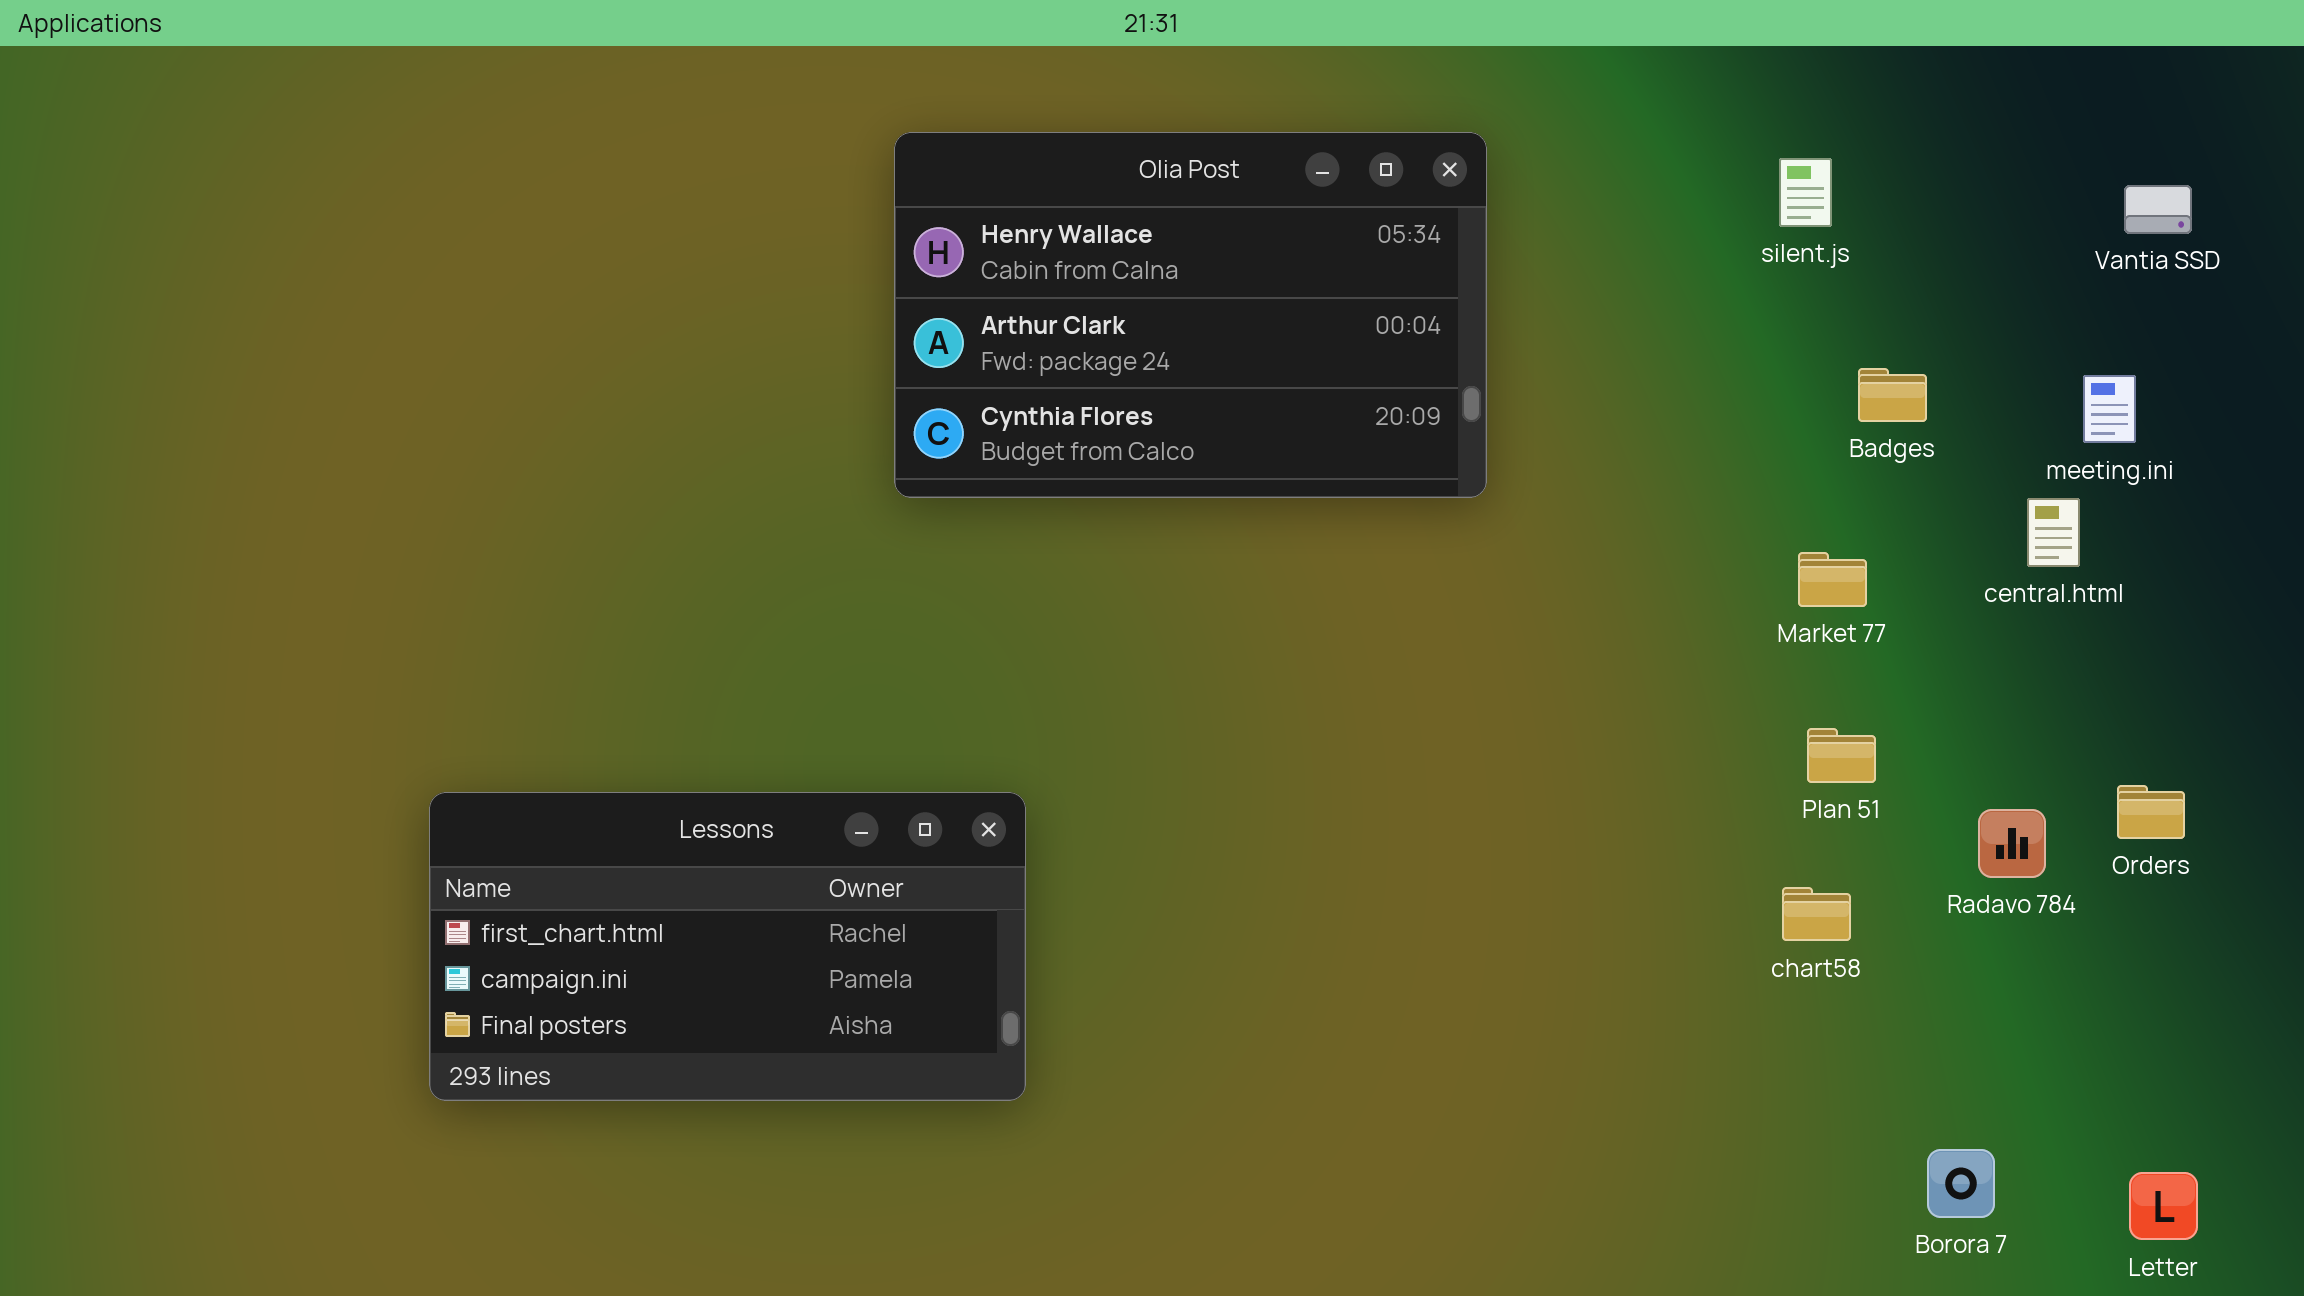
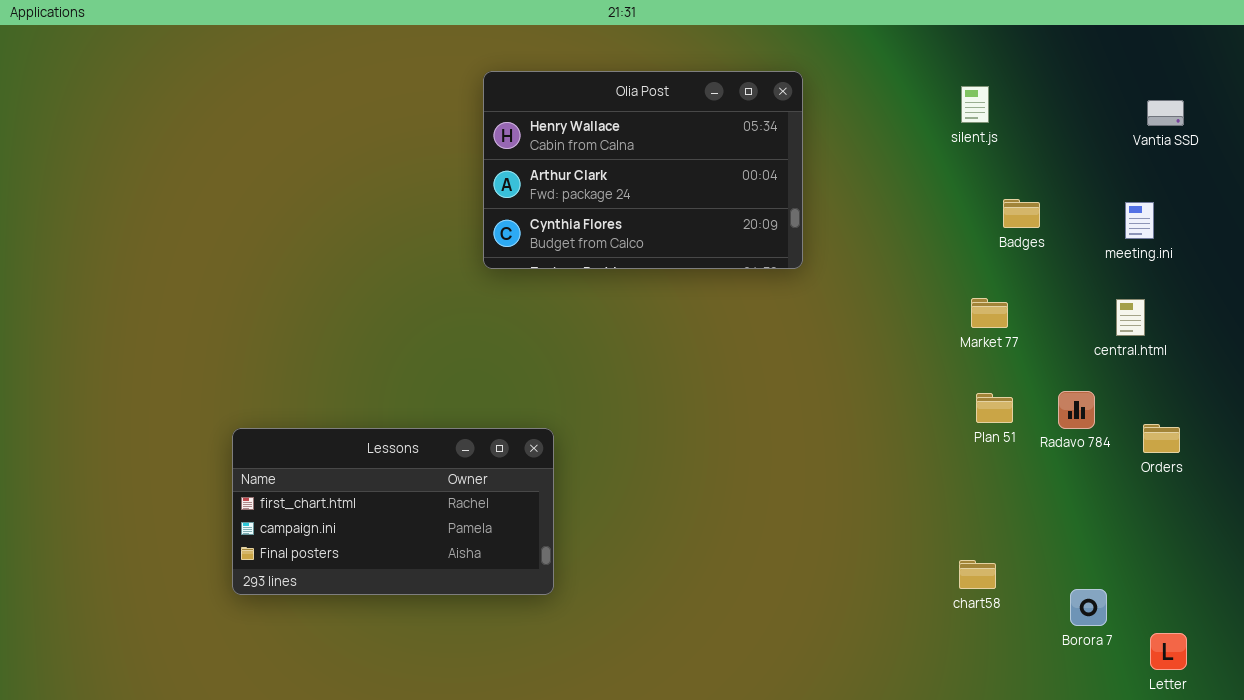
central.html: [2027,498,2080,567] -> [1116,299,1145,336], moved
Radavo 784: [1978,809,2046,878] -> [1058,391,1095,429], moved
chart58: [1782,887,1851,941] -> [959,560,996,589], moved
Borora 7: [1927,1149,1995,1218] -> [1070,589,1107,626], moved

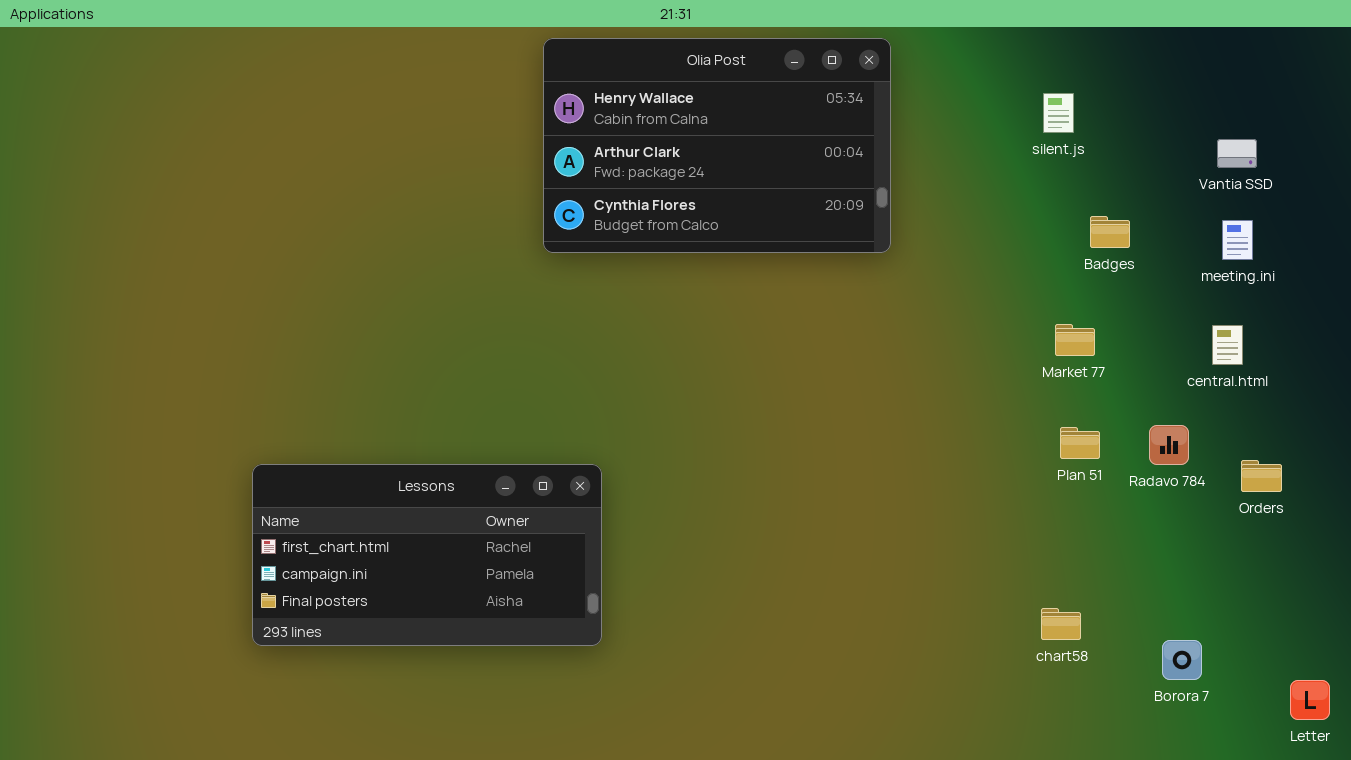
Olia Post: [483,71,803,269] -> [543,38,891,253], moved
Vantia SSD: [1147,100,1184,126] -> [1217,139,1257,168], moved
Letter: [1150,633,1187,670] -> [1290,680,1330,720], moved

